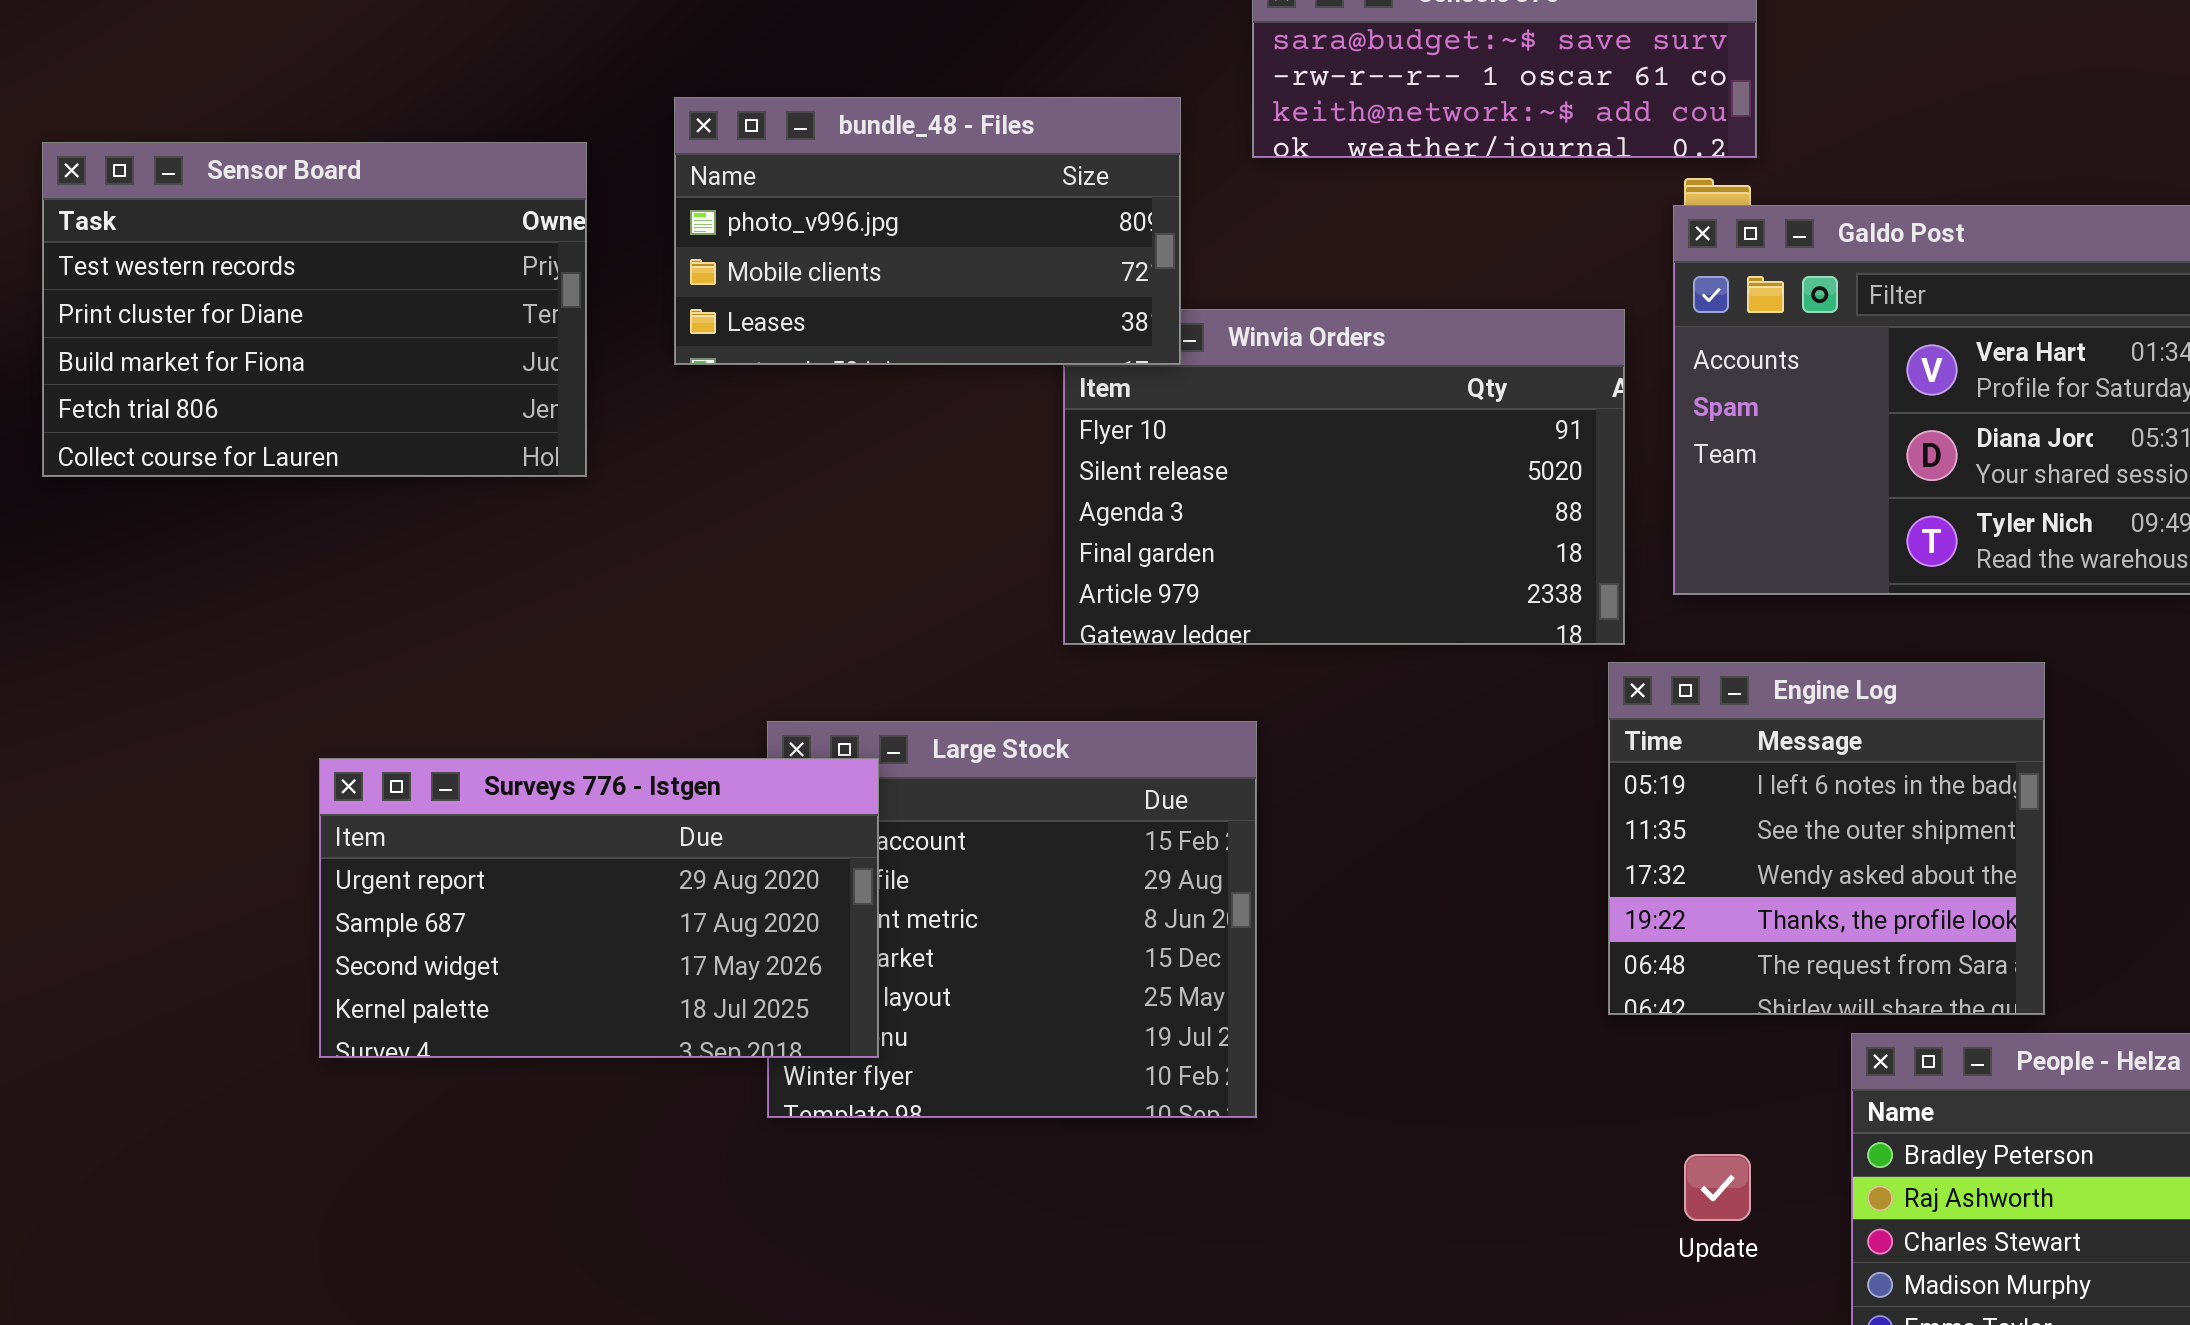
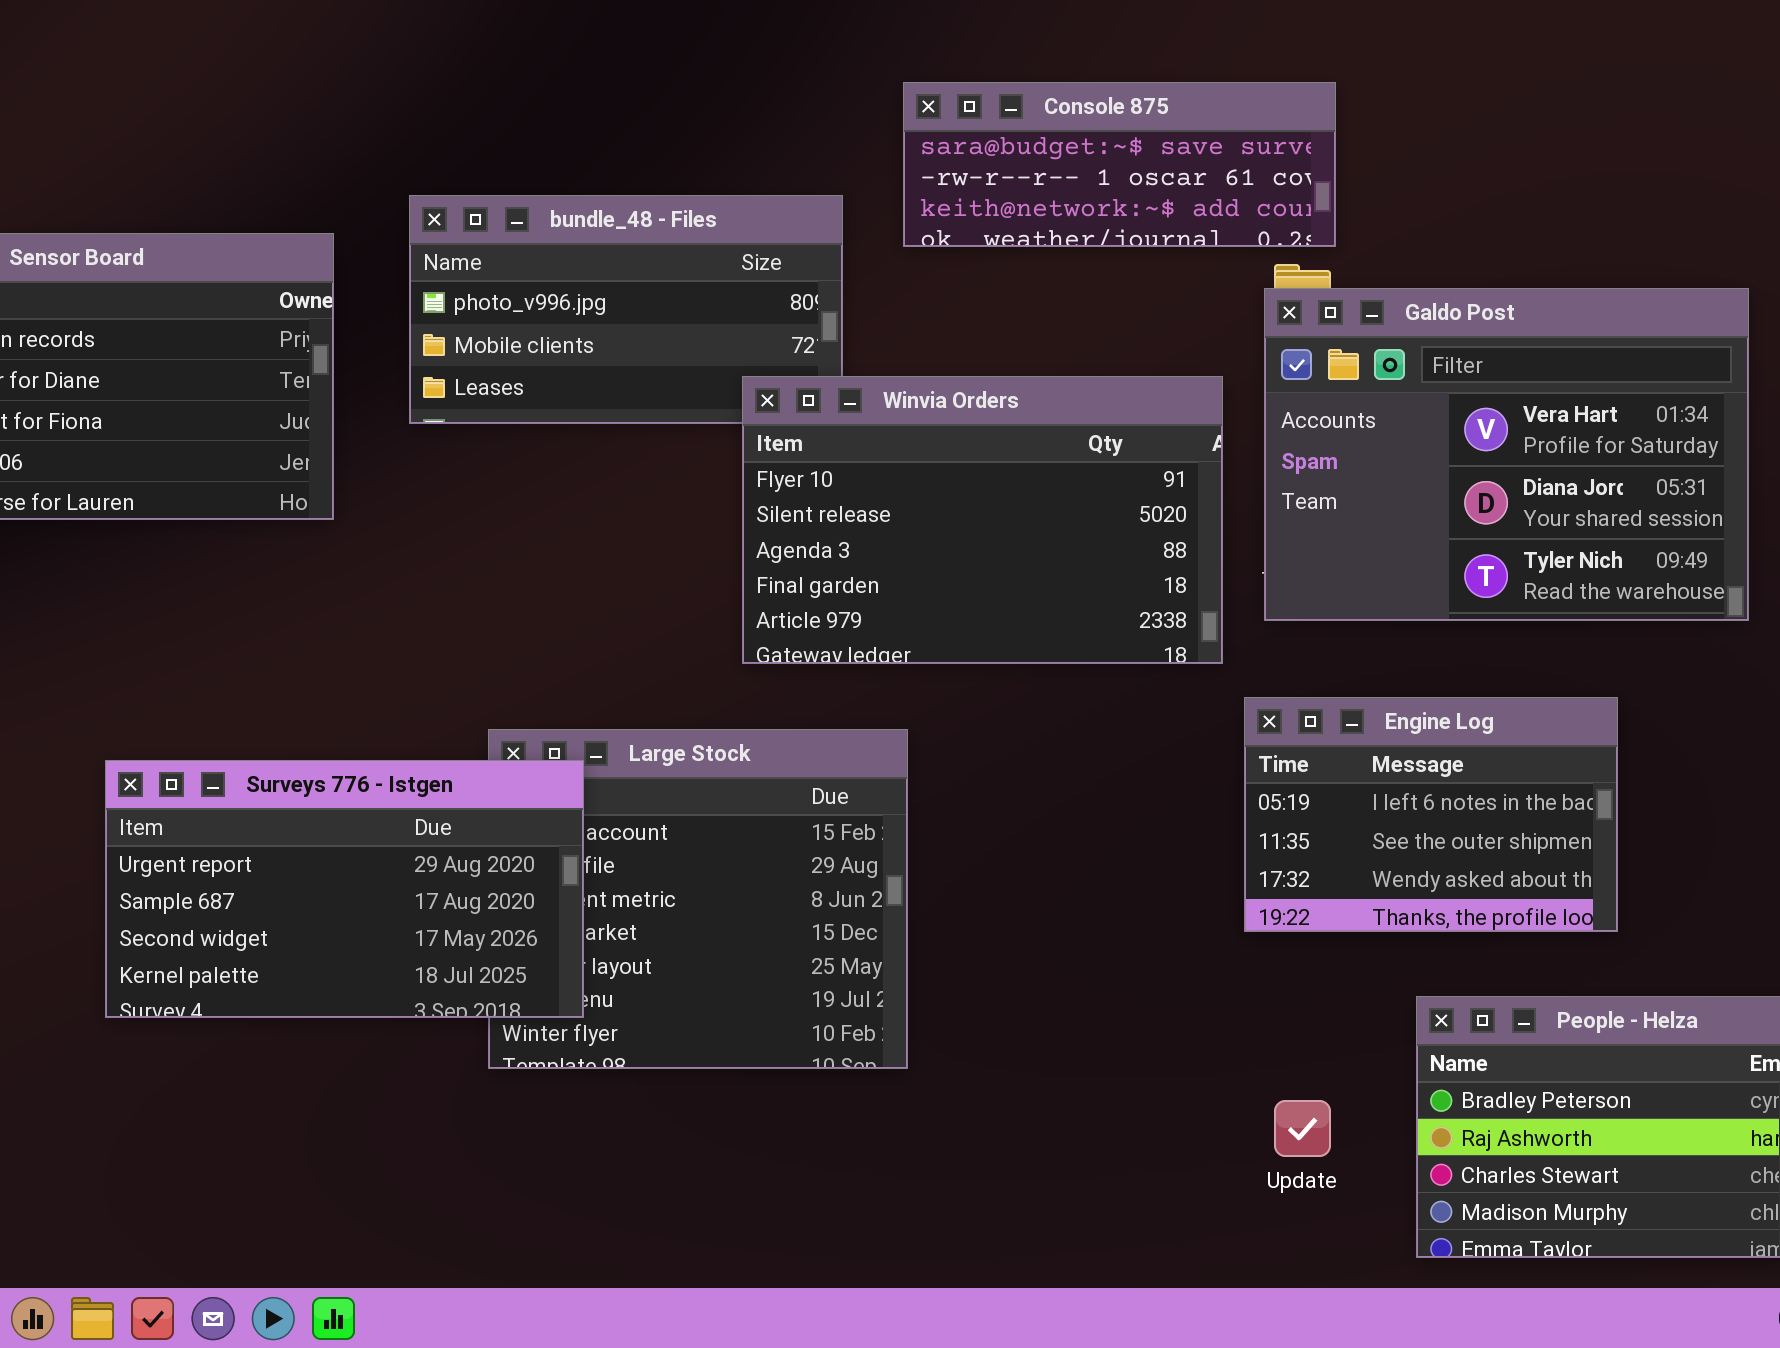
Winvia Orders: [1063,309,1625,645] -> [742,376,1223,664], raised
Engine Log: [1608,662,2045,1015] -> [1244,697,1618,932], moved, resized

